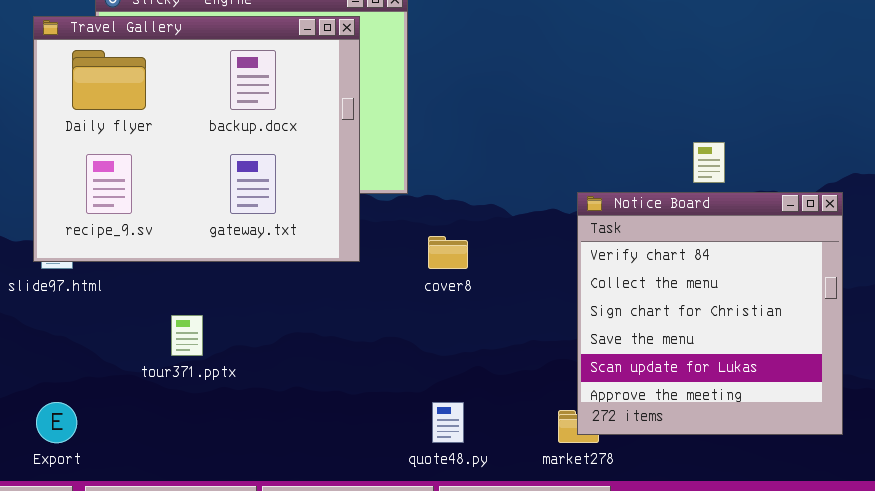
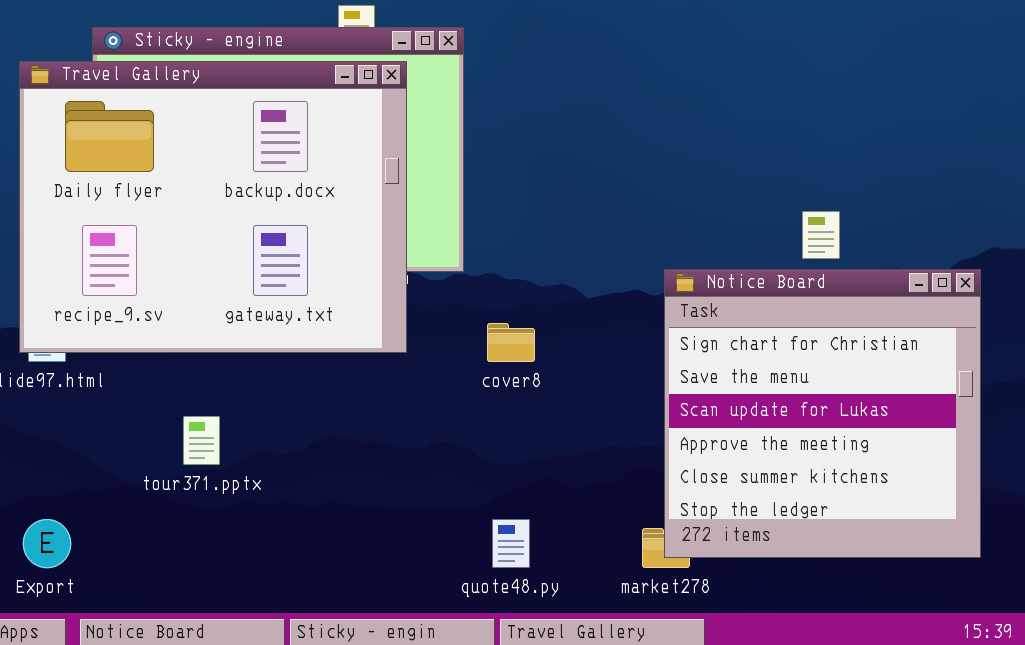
Notice Board: [577,192,843,435] -> [664,269,981,558], scrolled down 2 rows

